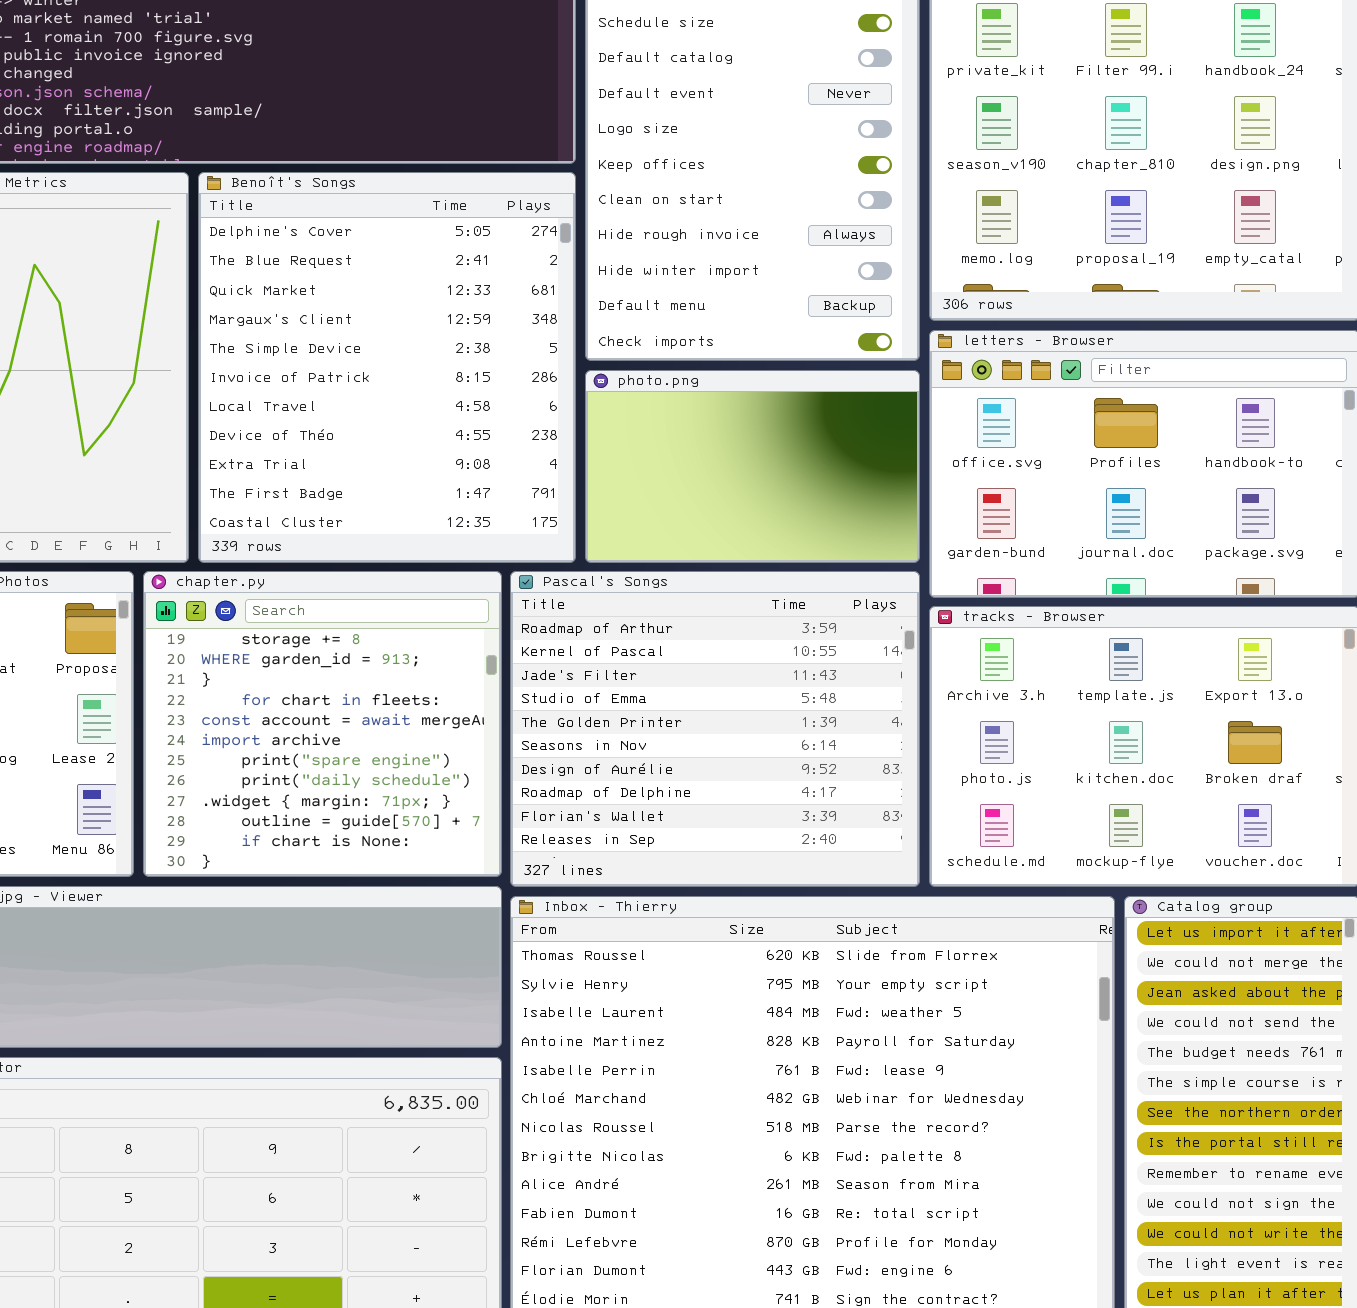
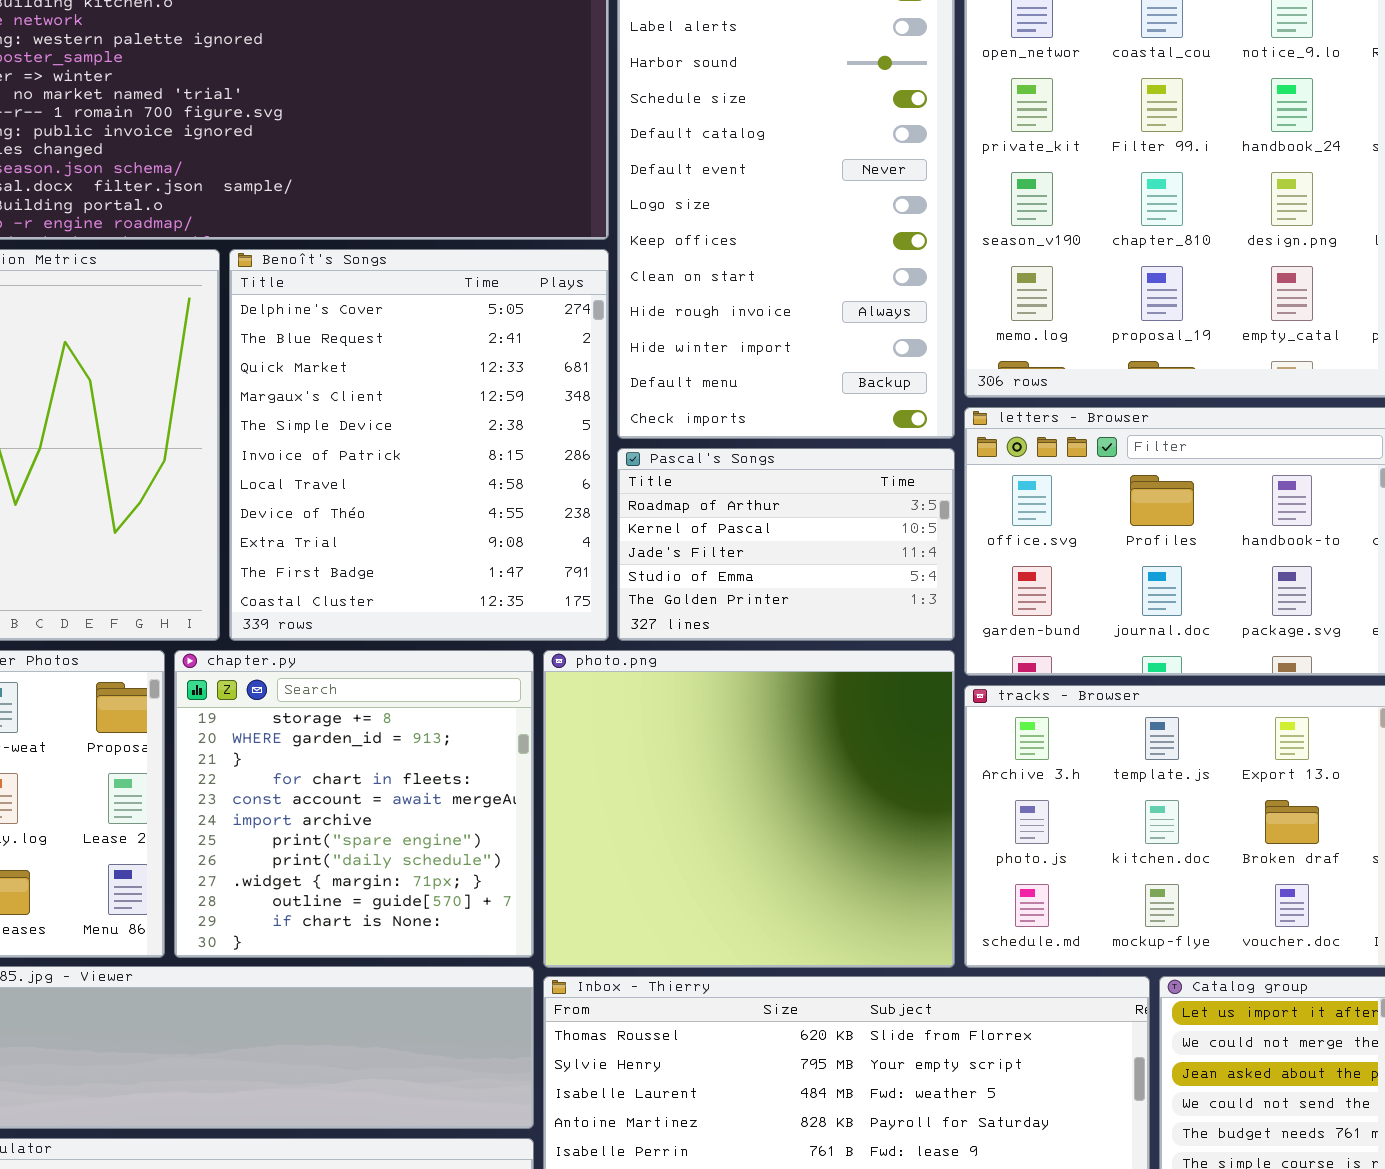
photo.png: [585,370,920,563] -> [543,650,955,968], moved, resized
Pascal's Songs: [510,571,920,887] -> [617,448,955,641], moved, resized

